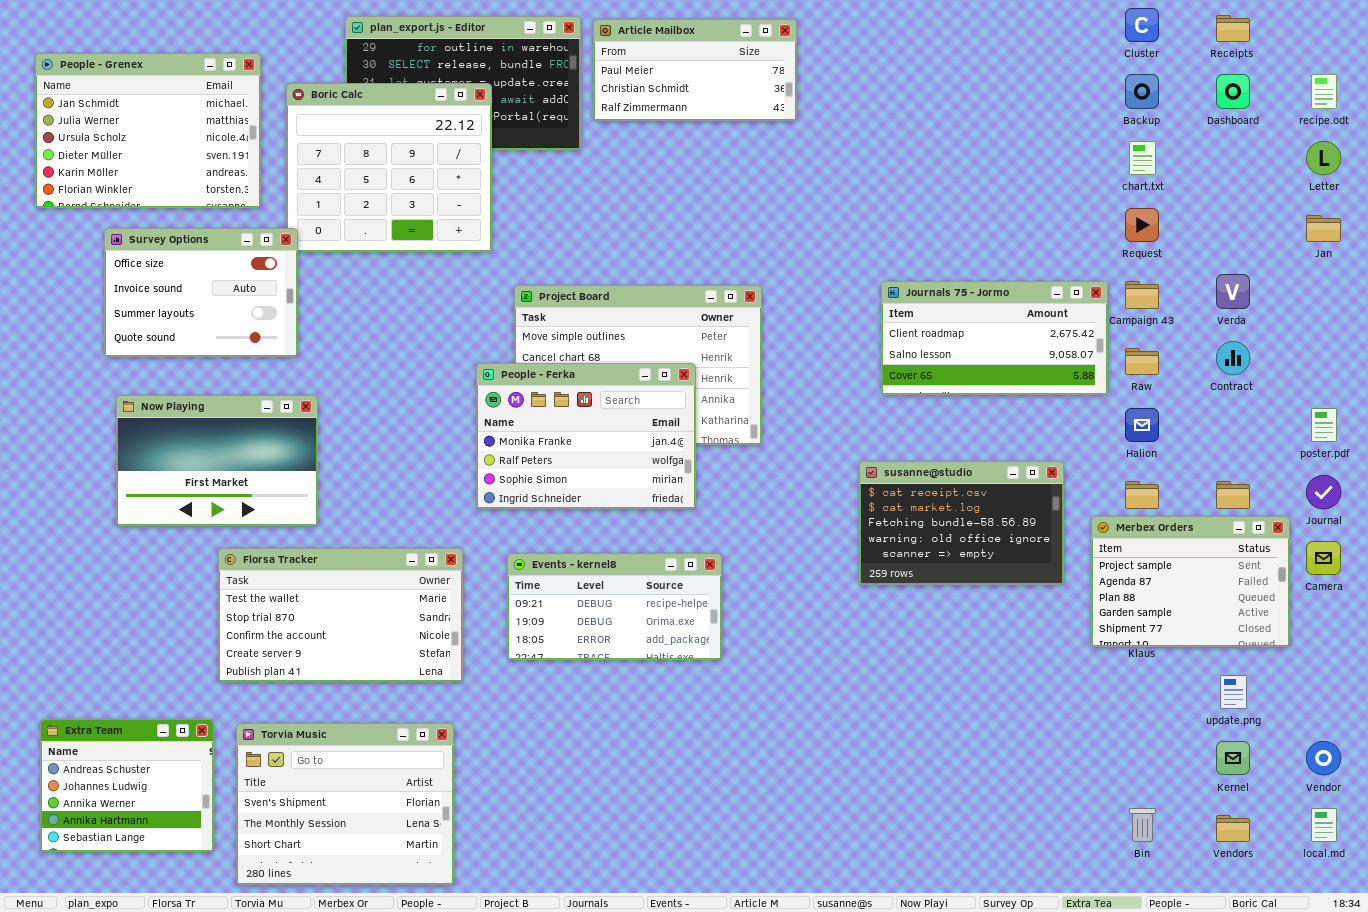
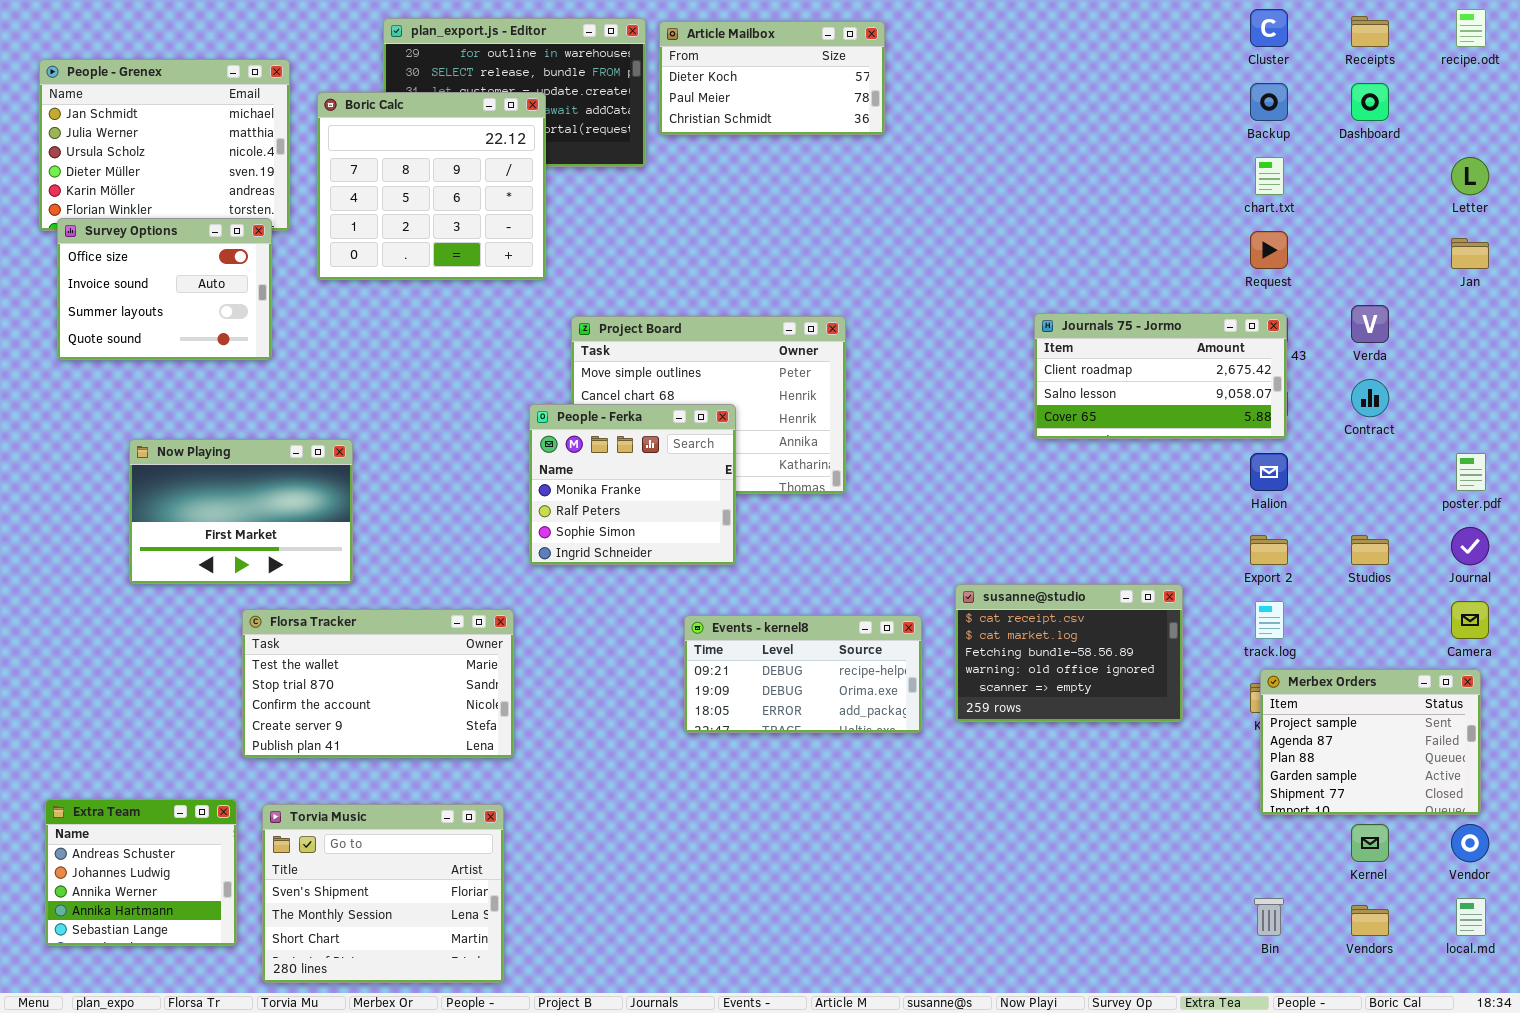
Article Mailbox: [593,19,797,121] -> [659,21,885,135], scrolled up 1 row
recipe.odt: [1311,74,1337,109] -> [1456,9,1486,47], moved
Survey Options: [104,228,298,357] -> [57,218,272,360], moved
Journals 75 - Jormo: [881,281,1108,395] -> [1034,313,1287,439], moved
People - Ferka: [476,363,696,509] -> [529,404,736,565], resized
susanne@studio: [859,461,1064,585] -> [955,584,1183,722], moved
Merbex Orders: [1091,516,1290,647] -> [1260,669,1481,815], moved
Events - kernel8: [507,553,722,660] -> [684,615,922,733], moved

